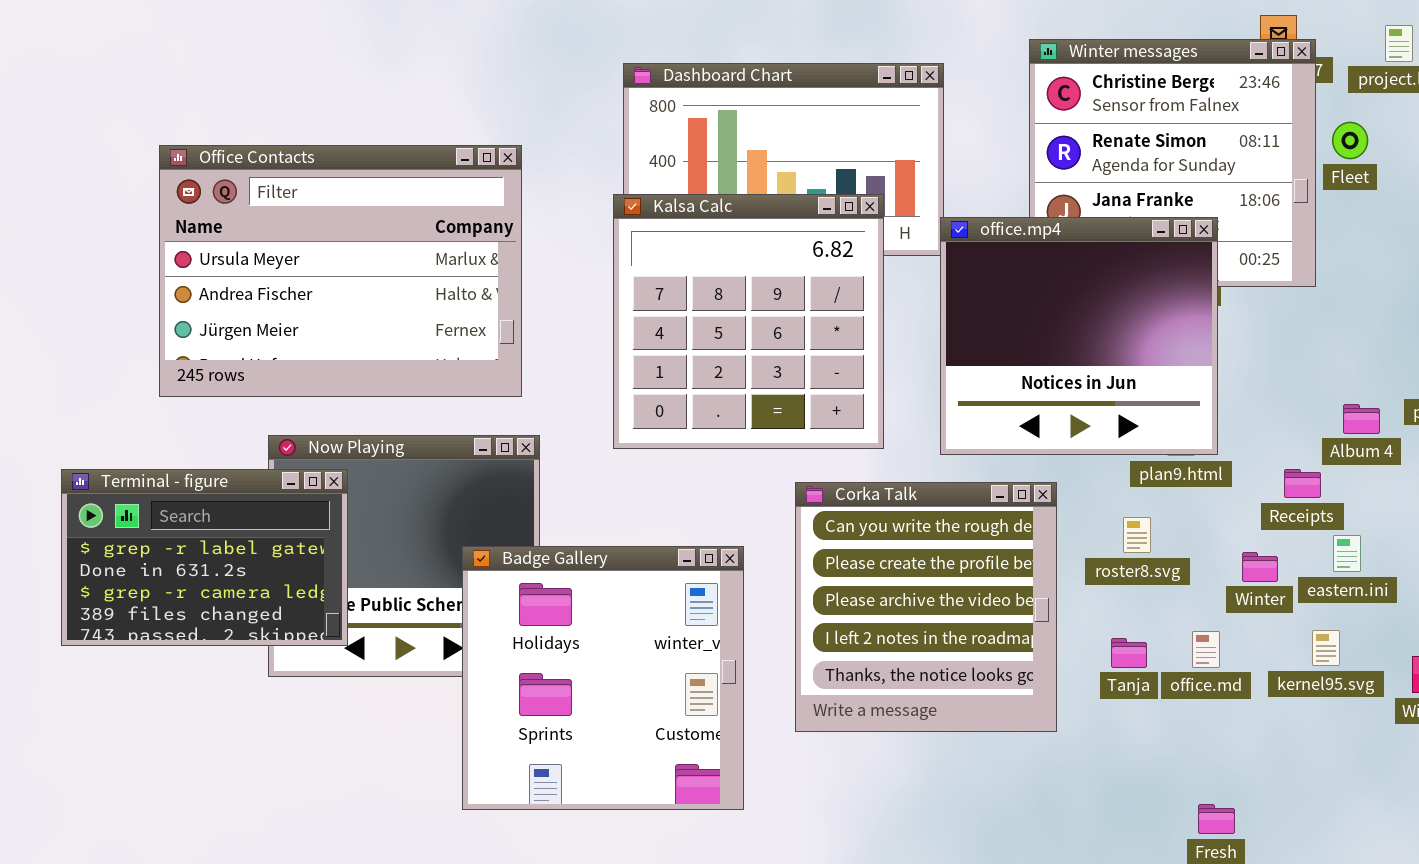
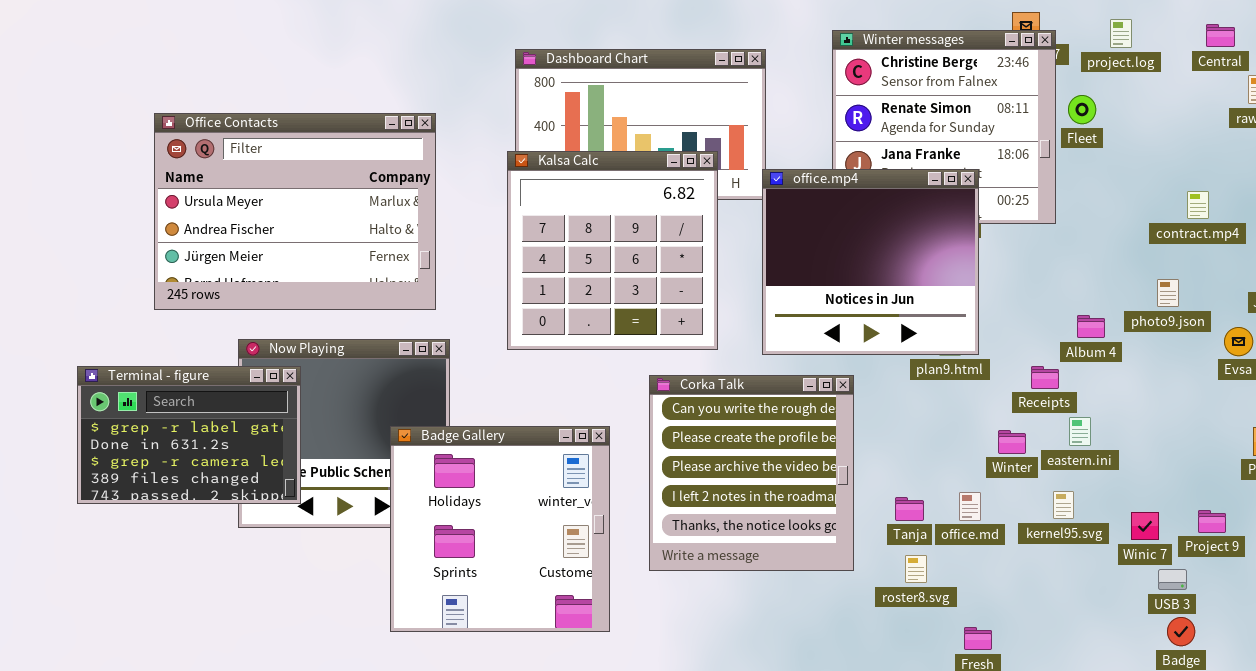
roster8.svg: [1123,517,1151,553] -> [905,555,927,583], moved

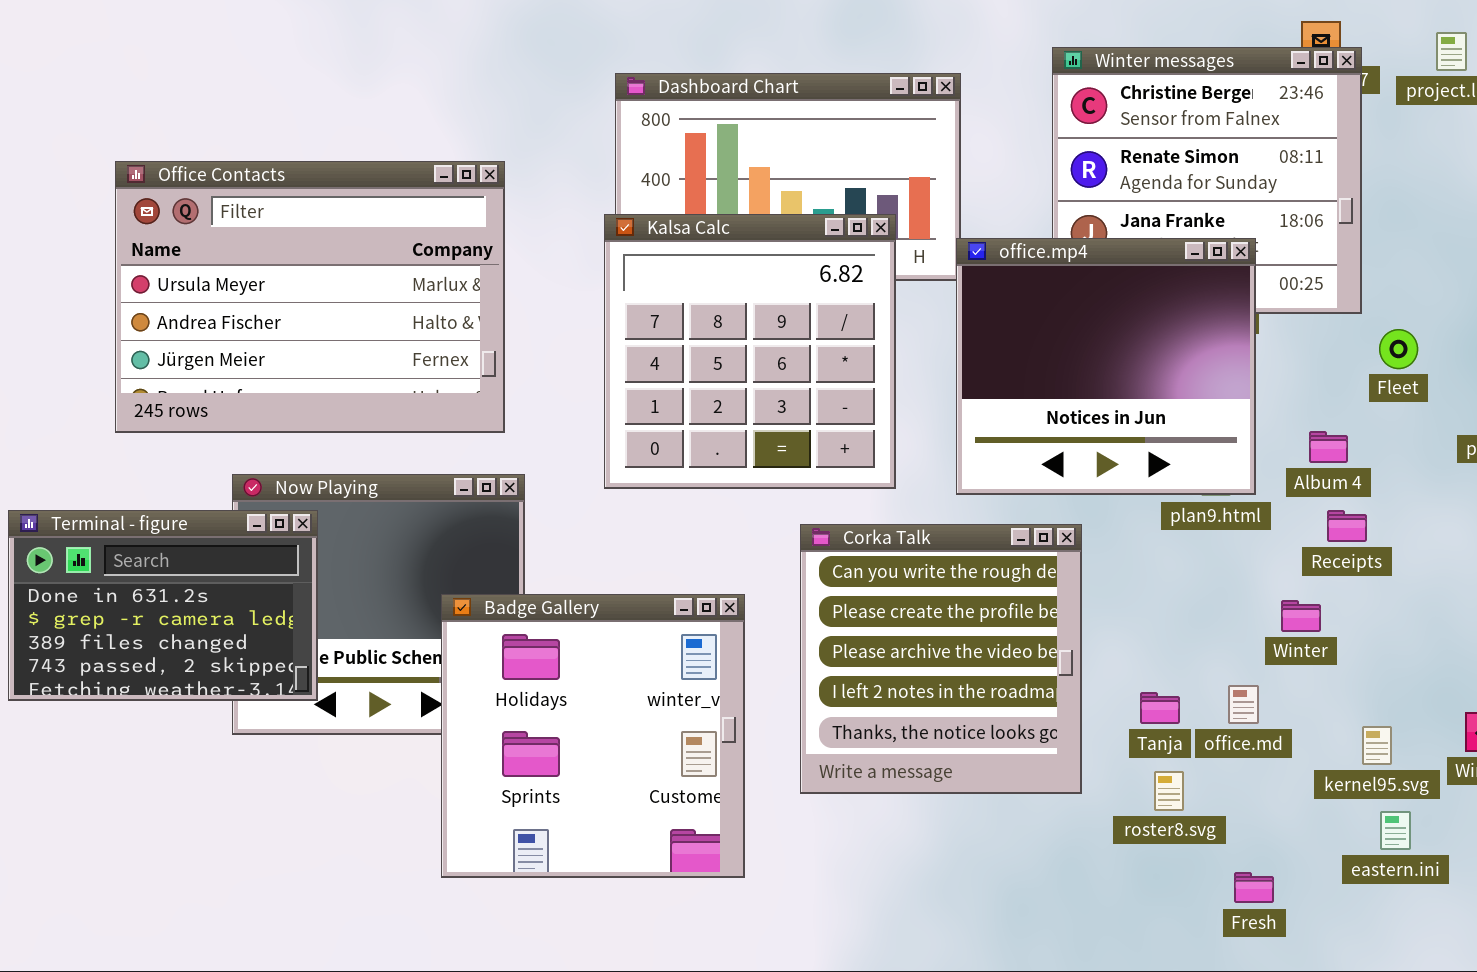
Fleet: [1068,95,1096,124] -> [1379,329,1418,369], moved
Album 4: [1077,315,1105,338] -> [1309,431,1348,463], moved
Terminal - figure: [77,366,301,504] -> [8,510,318,701], scrolled down 1 row
eastern.ini: [1069,417,1091,446] -> [1380,811,1411,850], moved
kernel95.svg: [1053,491,1074,519] -> [1362,726,1392,765], moved

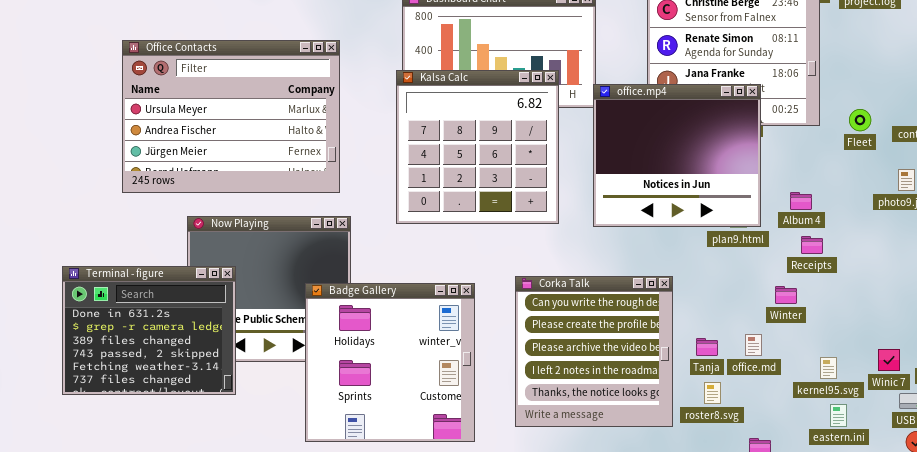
Fleet: [1379,329,1418,369] -> [849,109,871,131], moved
Terminal - figure: [8,510,318,701] -> [62,266,236,395], moved, resized
Corka Talk: [800,524,1082,794] -> [515,276,673,427], moved

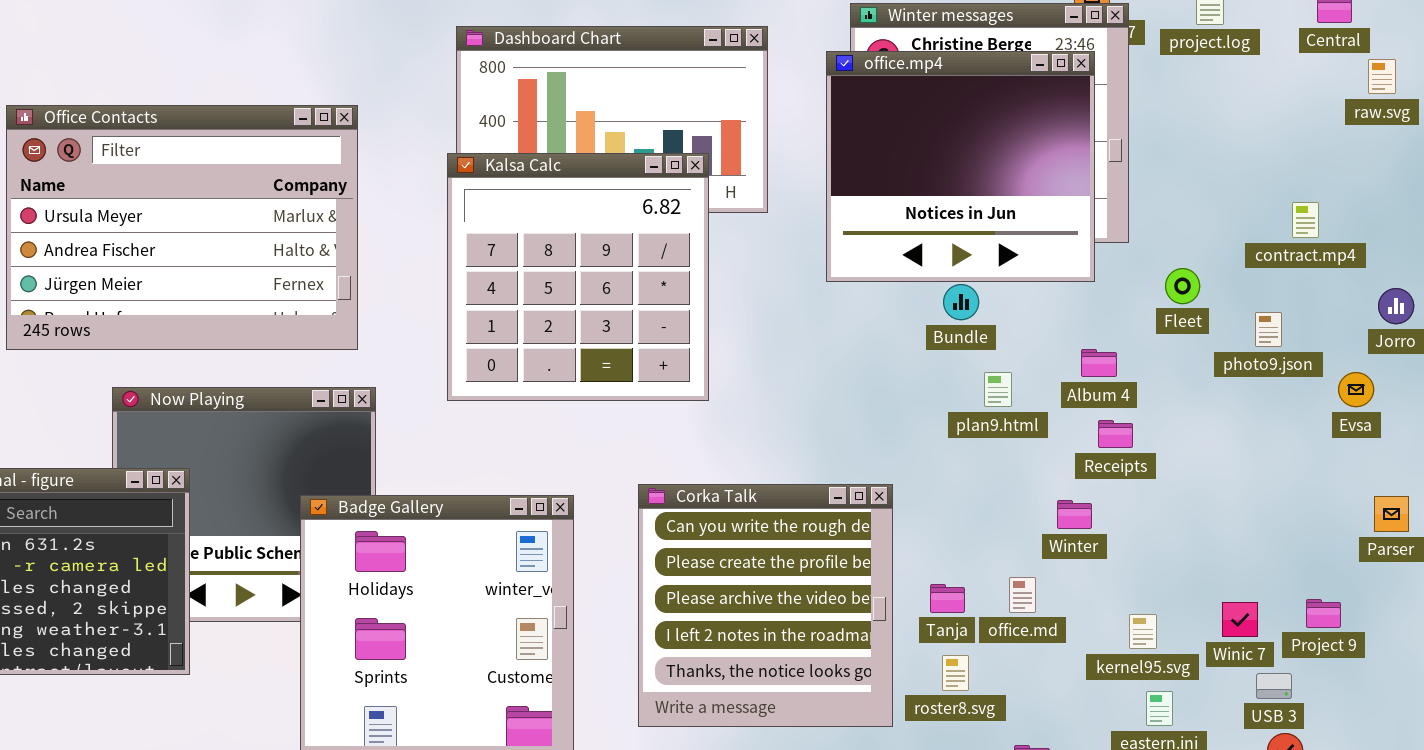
office.mp4: [593,84,761,227] -> [826,51,1095,282], moved
Fleet: [849,109,871,131] -> [1165,268,1200,304], moved

